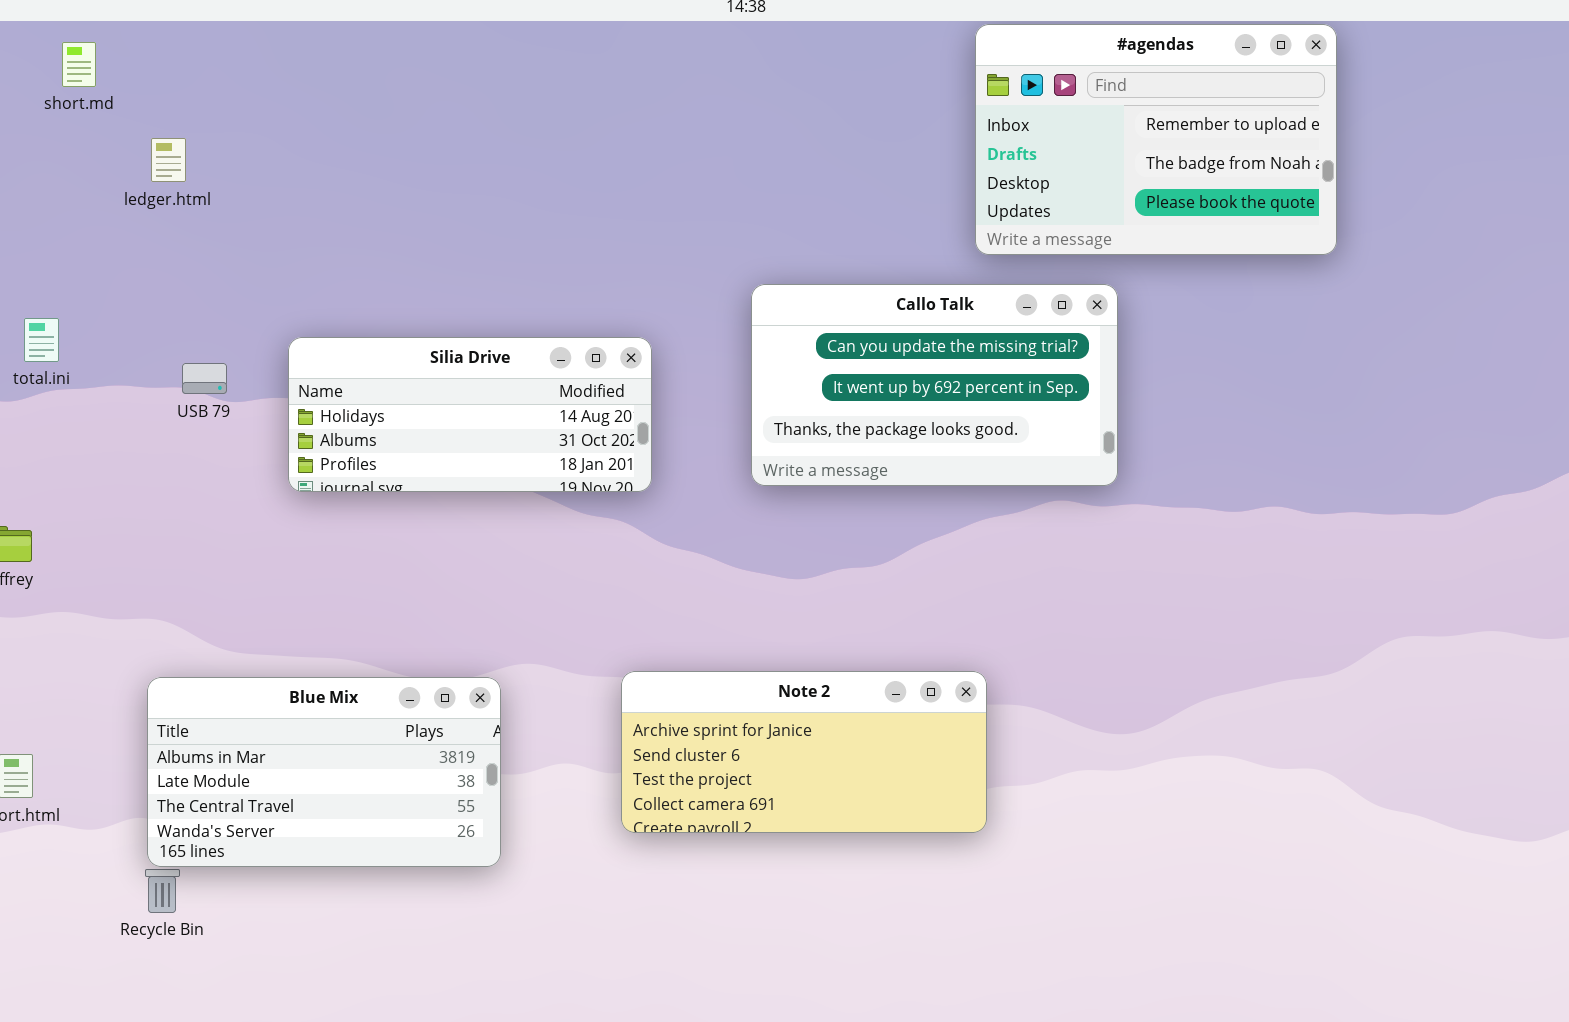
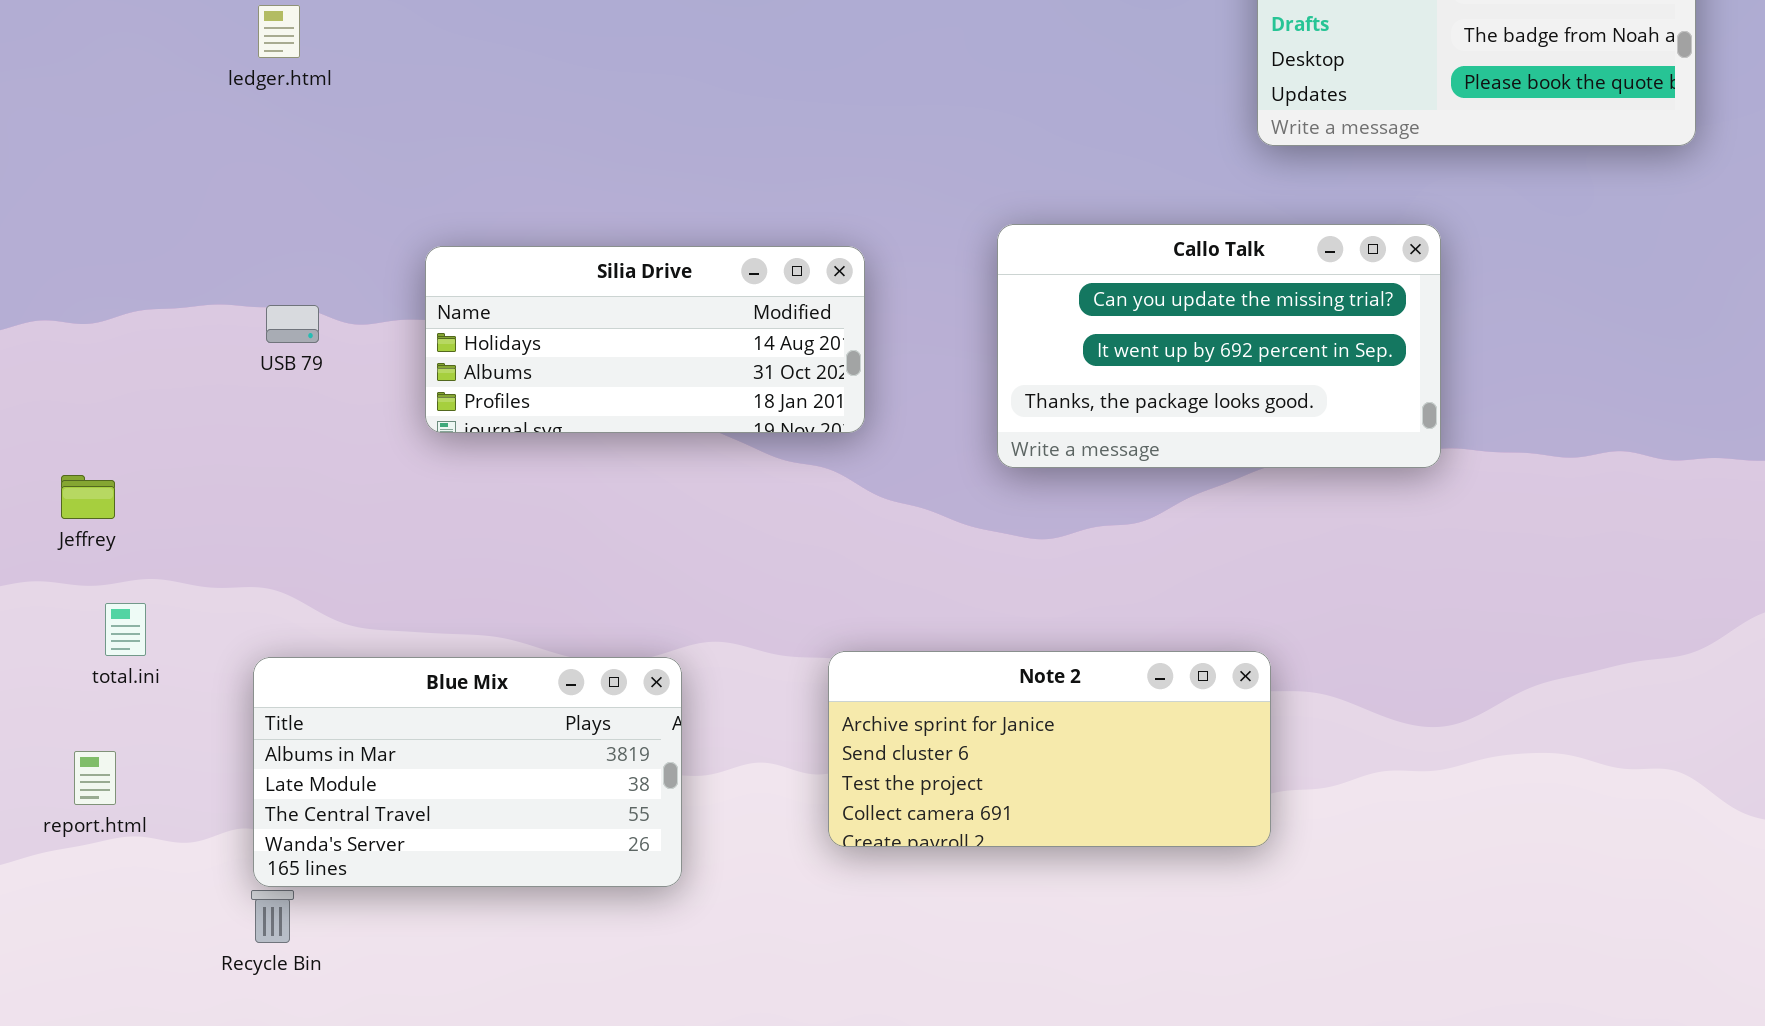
Callo Talk: [751,284,1118,486] -> [997,224,1441,468], moved
total.ini: [24,318,59,362] -> [105,603,146,656], moved
USB 79: [182,363,227,394] -> [266,305,319,343], moved

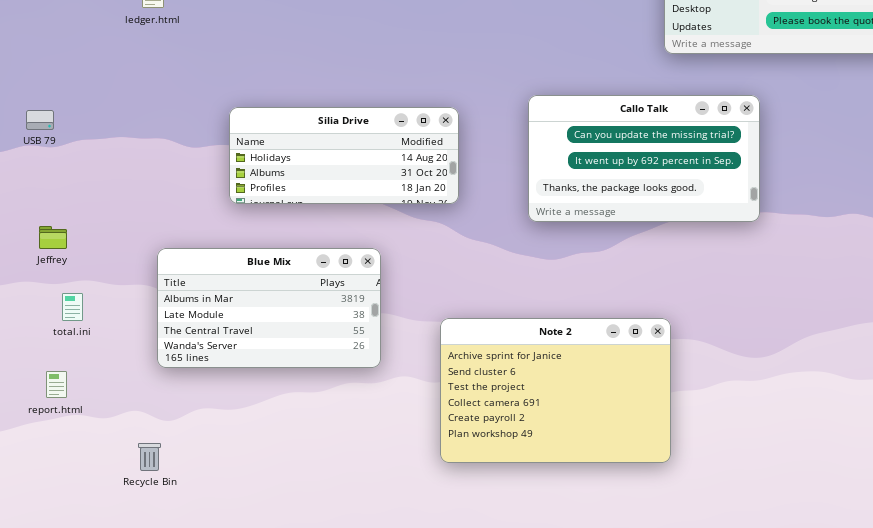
USB 79: [266,305,319,343] -> [26,110,54,130], moved
Note 2: [828,651,1271,847] -> [440,318,671,463], resized
Blue Mix: [253,657,682,887] -> [157,248,381,368], moved

